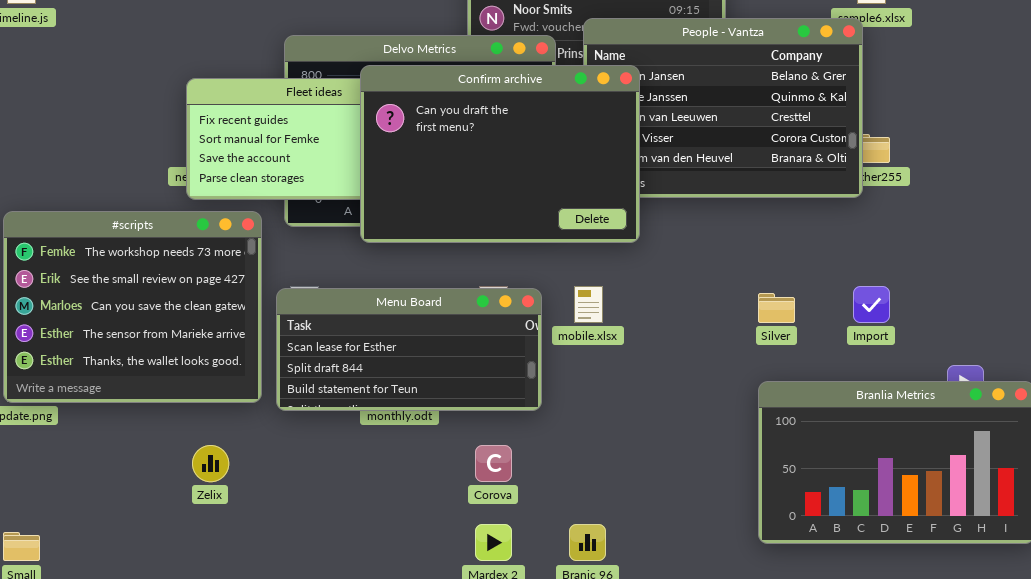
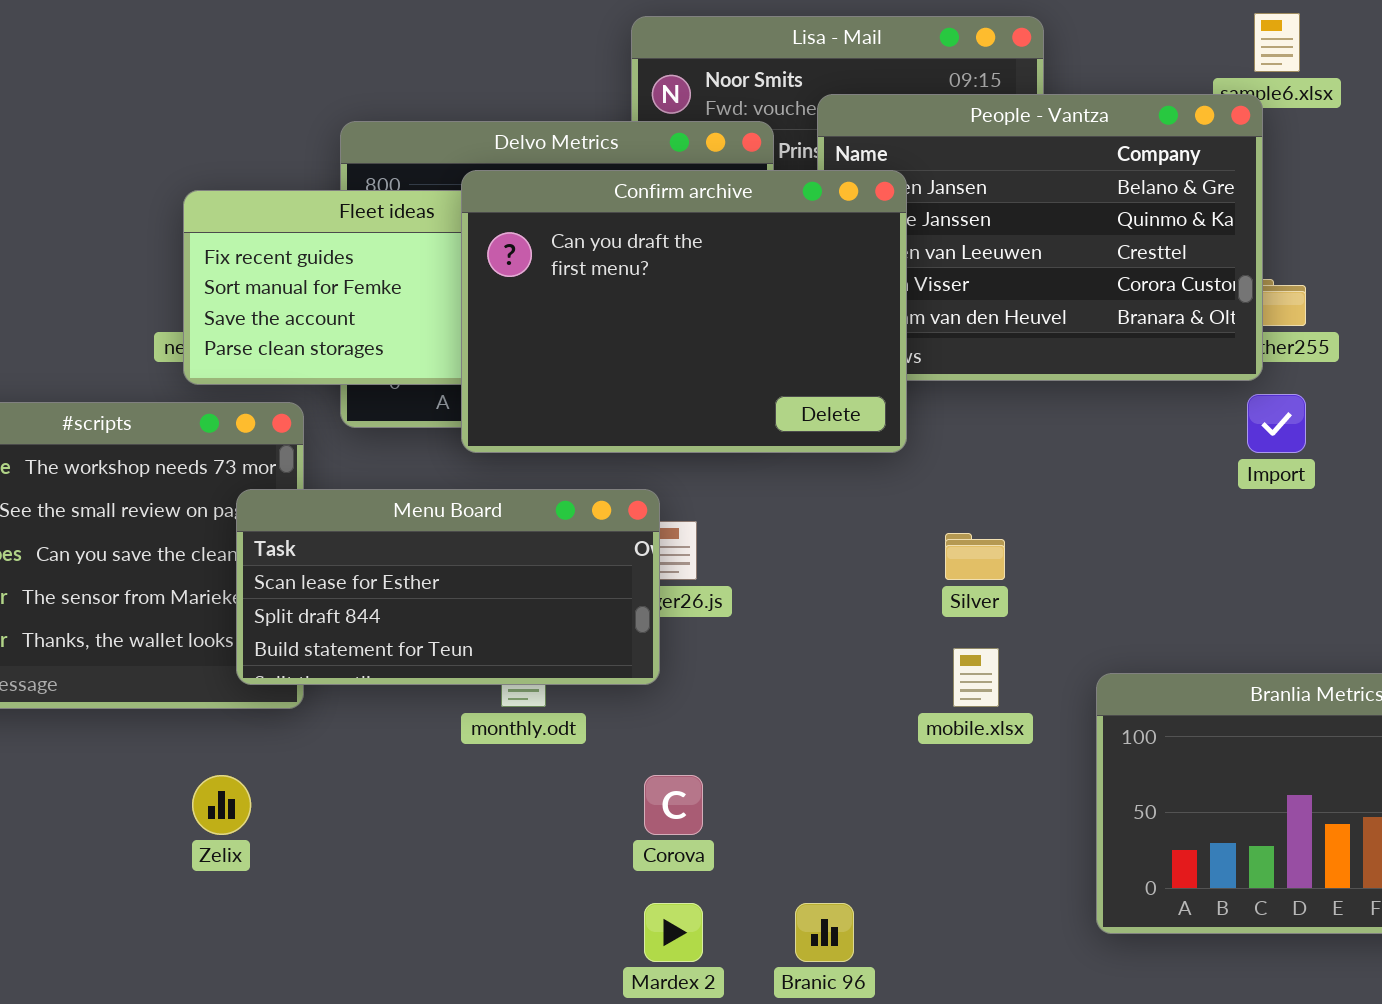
mobile.xlsx: [574,286,603,323] -> [953,648,999,707], moved
Import: [853,286,890,323] -> [1247,394,1306,453], moved
Menu Board: [276,288,542,411] -> [236,489,660,685], moved
Silver: [758,293,795,323] -> [945,533,1005,580], moved

